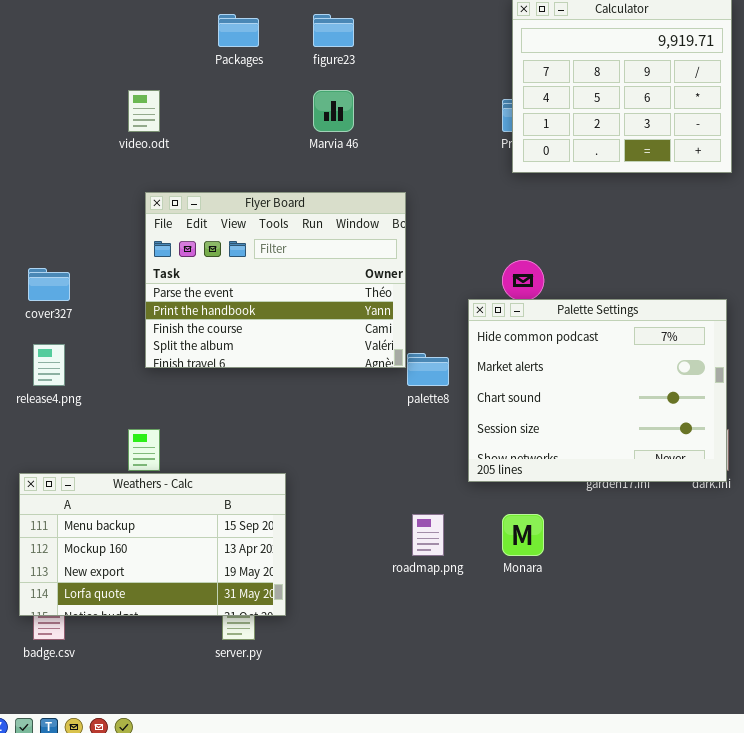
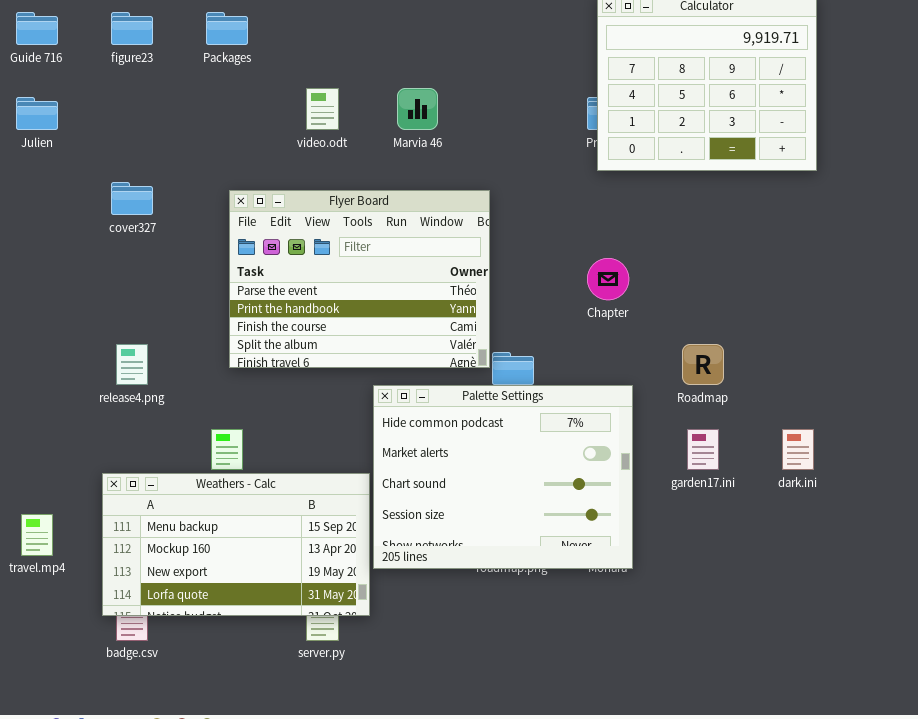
Packages: [218,14,259,47] -> [206,12,248,45], moved
figure23: [313,14,354,47] -> [111,12,153,45], moved
video.odt: [128,90,160,132] -> [306,88,339,130], moved
cover327: [28,268,70,301] -> [111,182,153,215], moved
Palette Settings: [468,299,727,482] -> [373,385,633,569], moved

